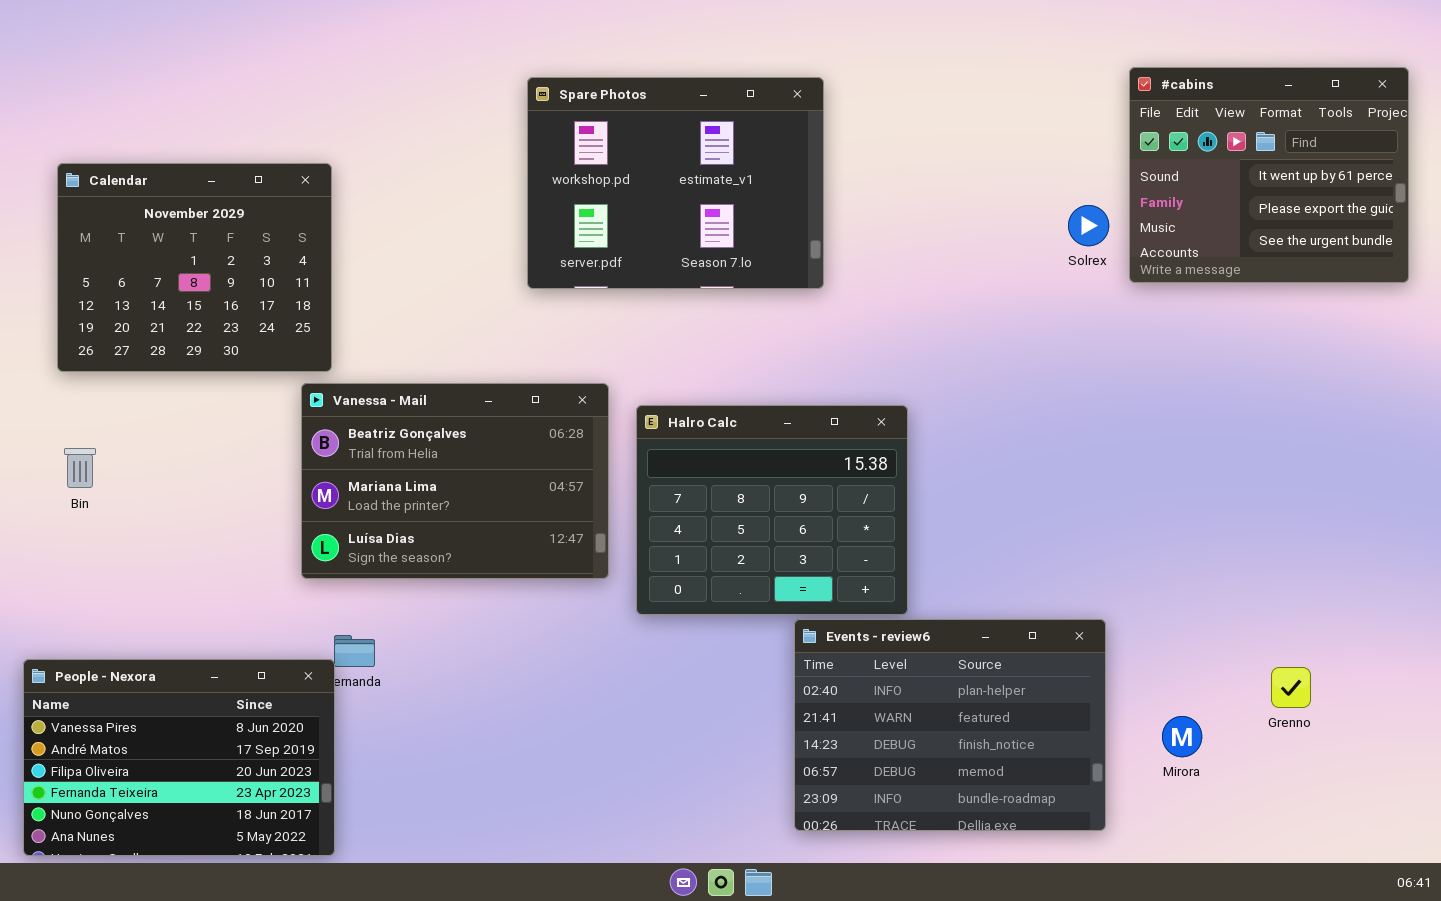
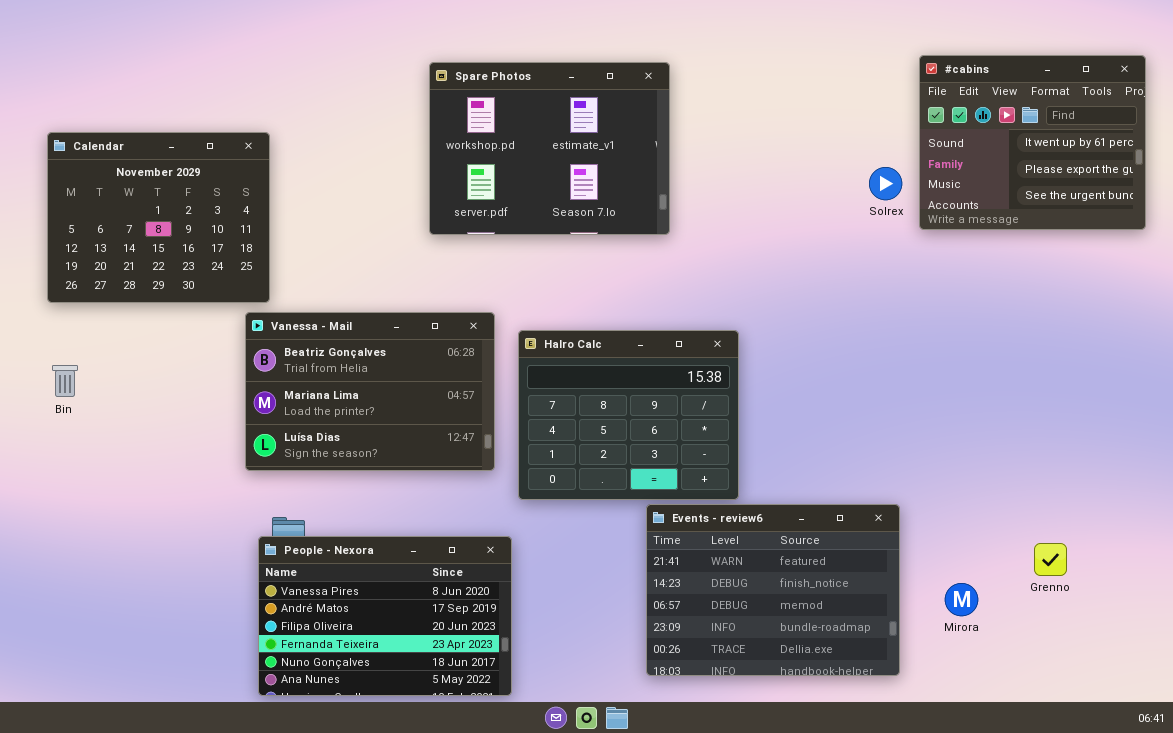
Events - review6: [794,619,1106,831] -> [646,504,900,676], scrolled down 1 row
People - Nexora: [23,659,335,856] -> [258,536,512,696], moved

